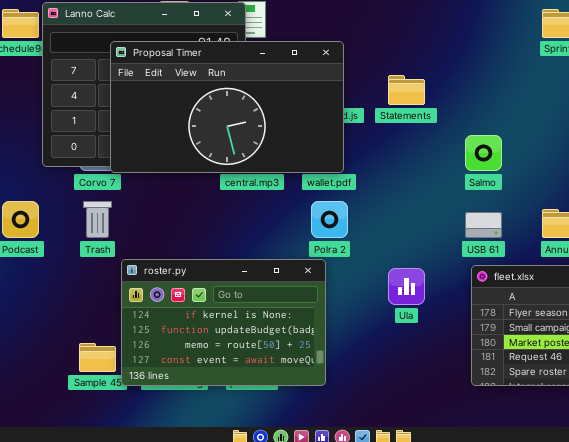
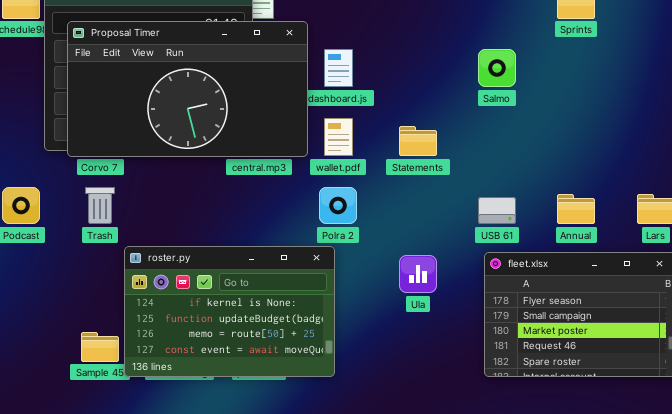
Proposal Timer: [110,41,344,173] -> [67,21,308,157], moved
Statements: [388,75,425,105] -> [399,126,437,156], moved
Salmo: [465,135,502,171] -> [478,49,516,87], moved

